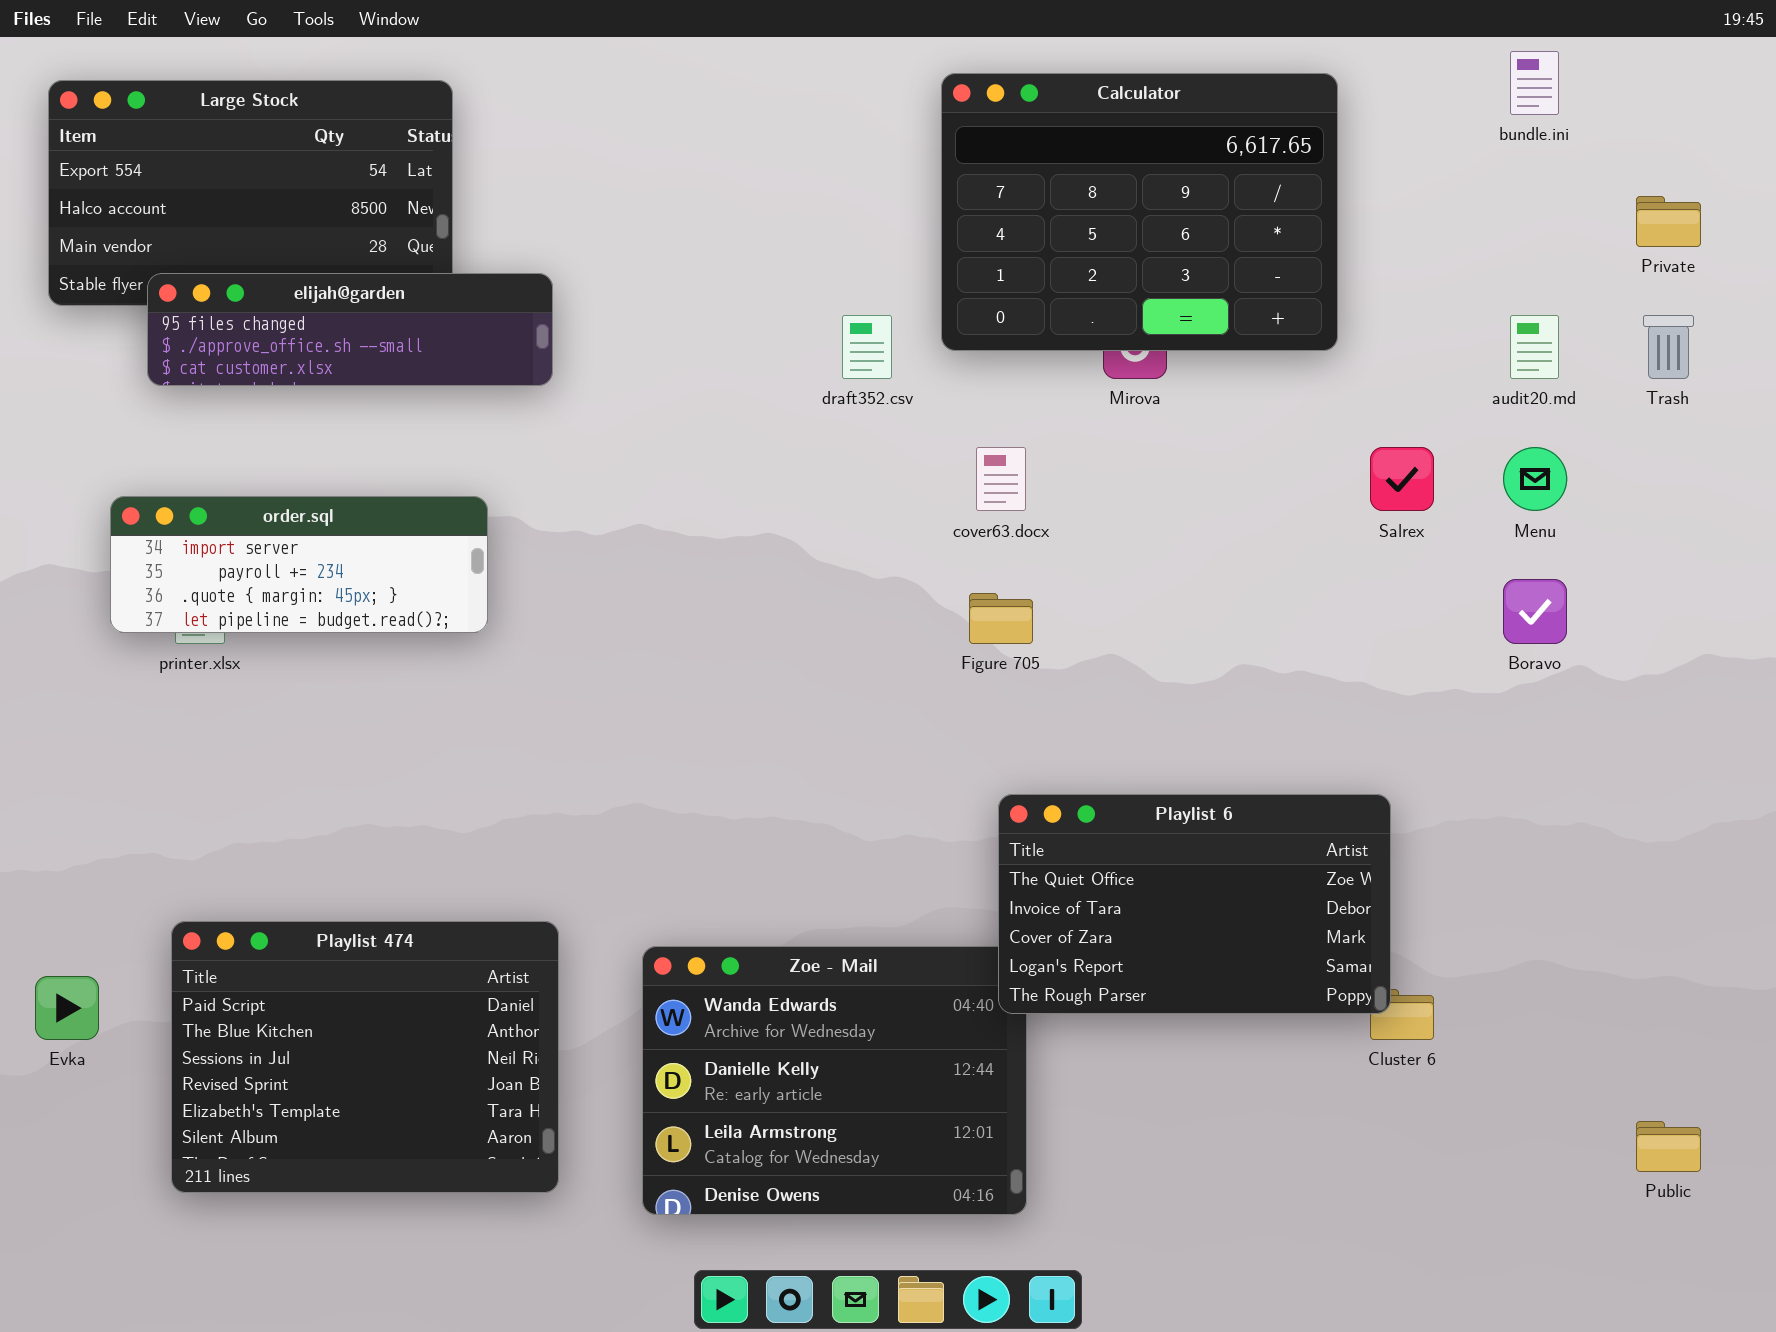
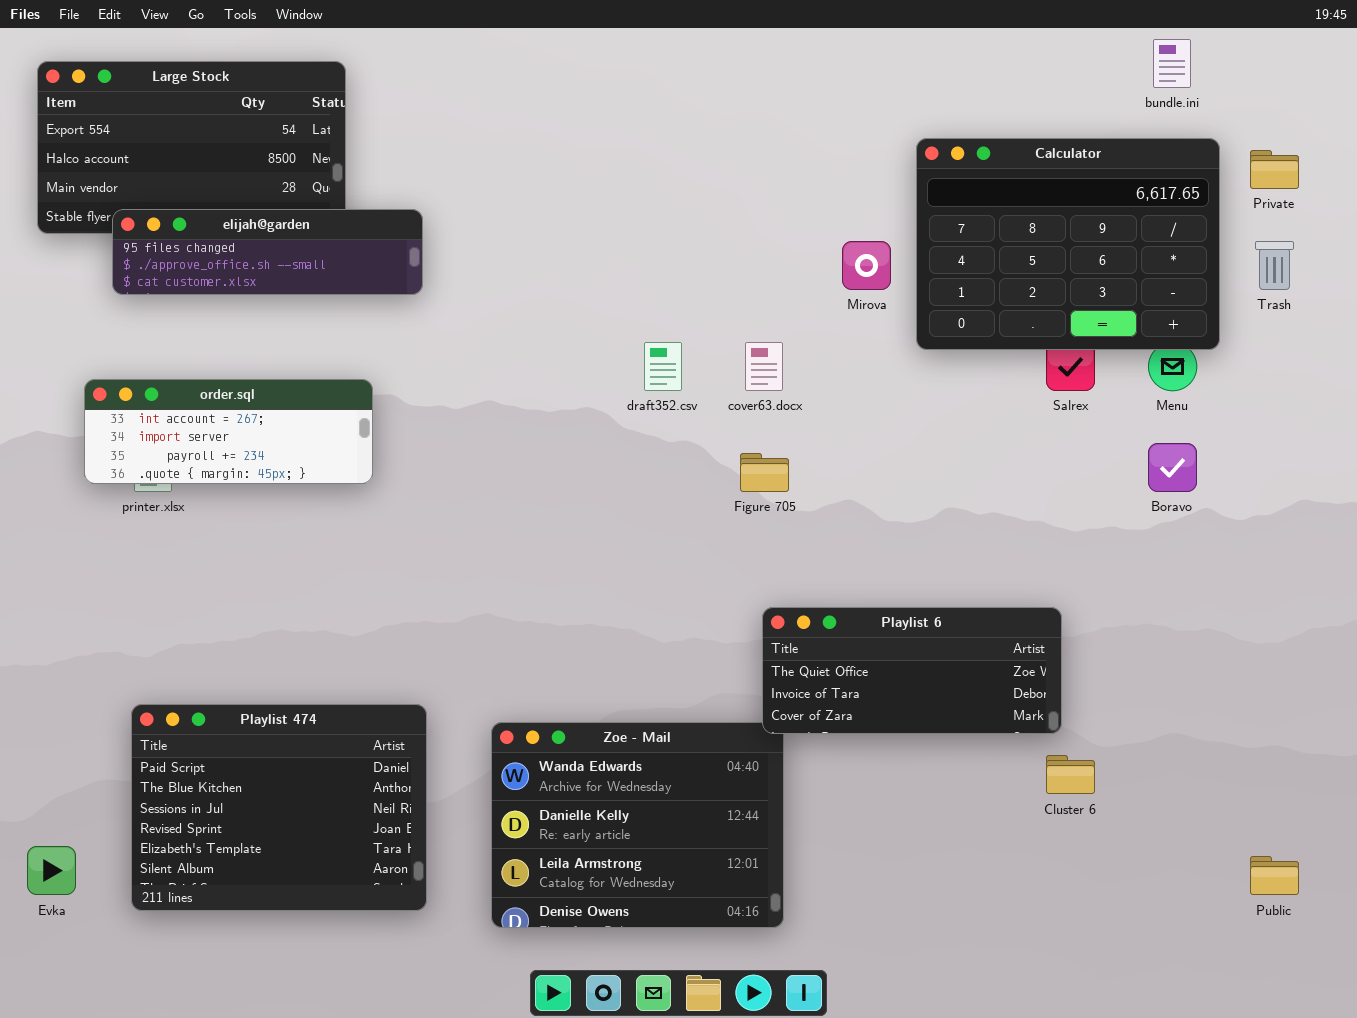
Calculator: [941,73,1338,351] -> [916,138,1220,350], moved
draft352.csv: [842,315,892,379] -> [644,342,682,391], moved
order.sql: [110,496,488,633] -> [84,379,373,484], scrolled up 1 row
Playlist 6: [998,794,1391,1014] -> [762,607,1062,734], resized
Evka: [35,976,99,1040] -> [27,846,76,895], moved

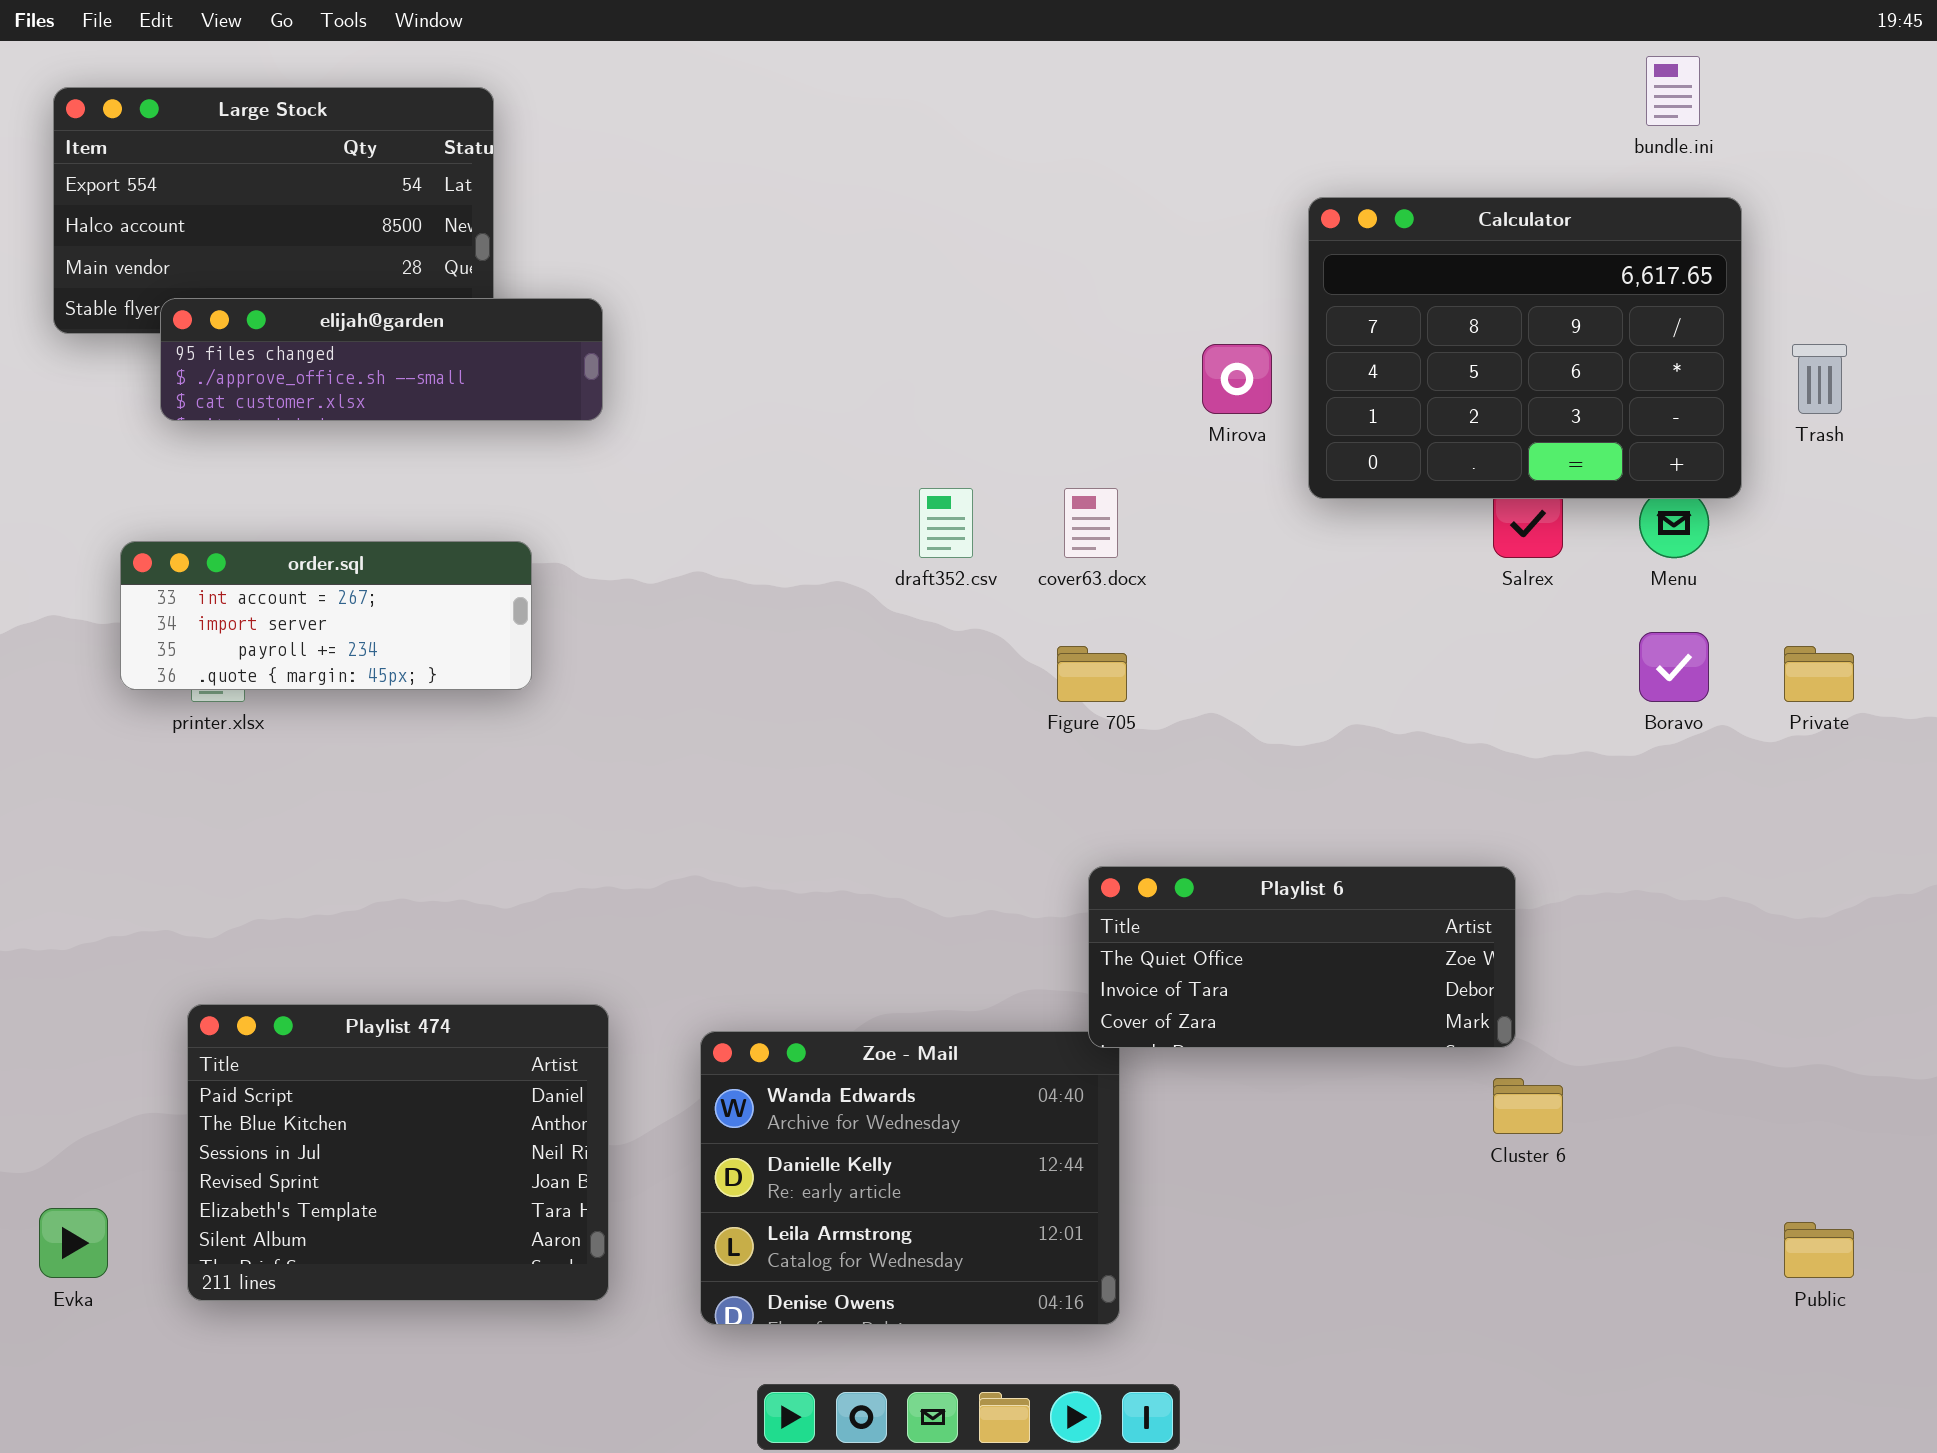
Private: [1250,150,1299,189] -> [1784,646,1854,702], moved

